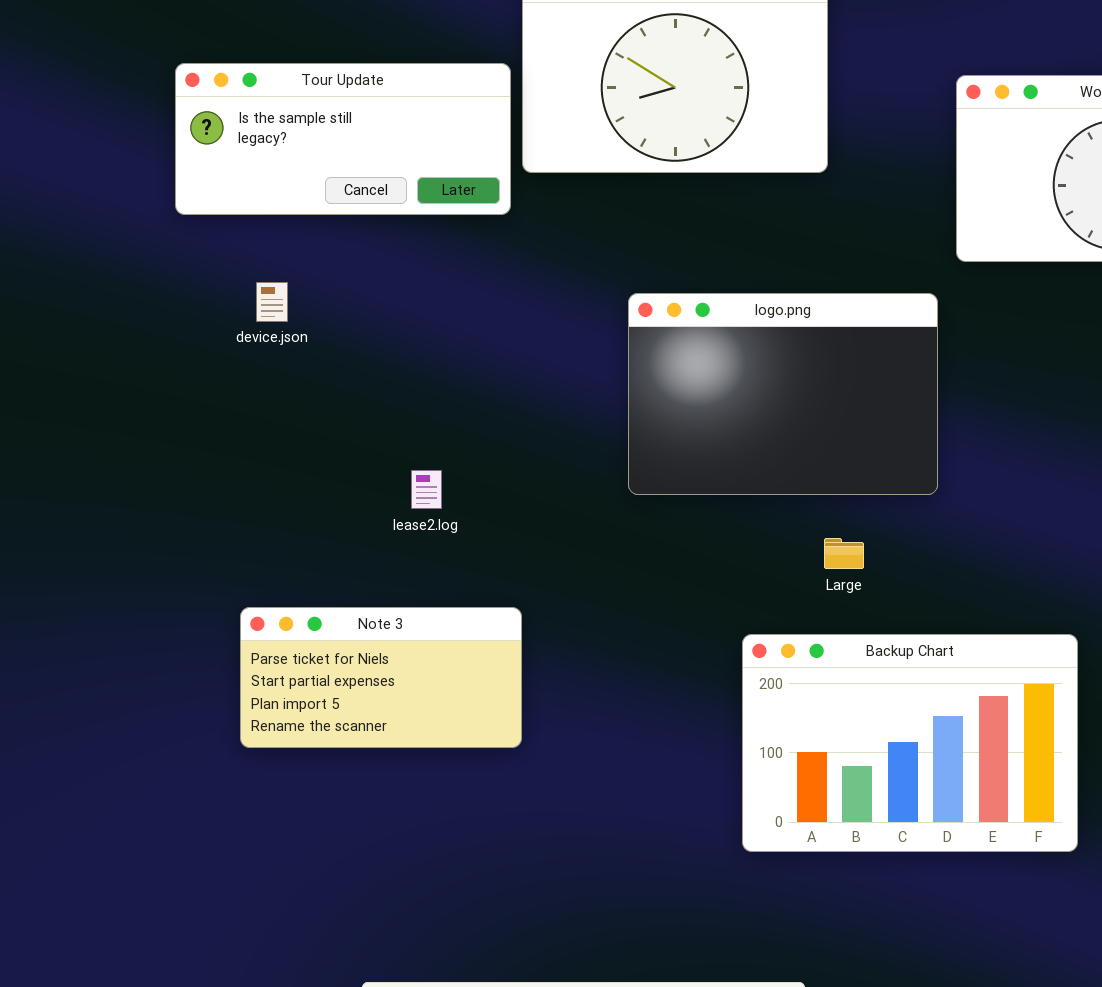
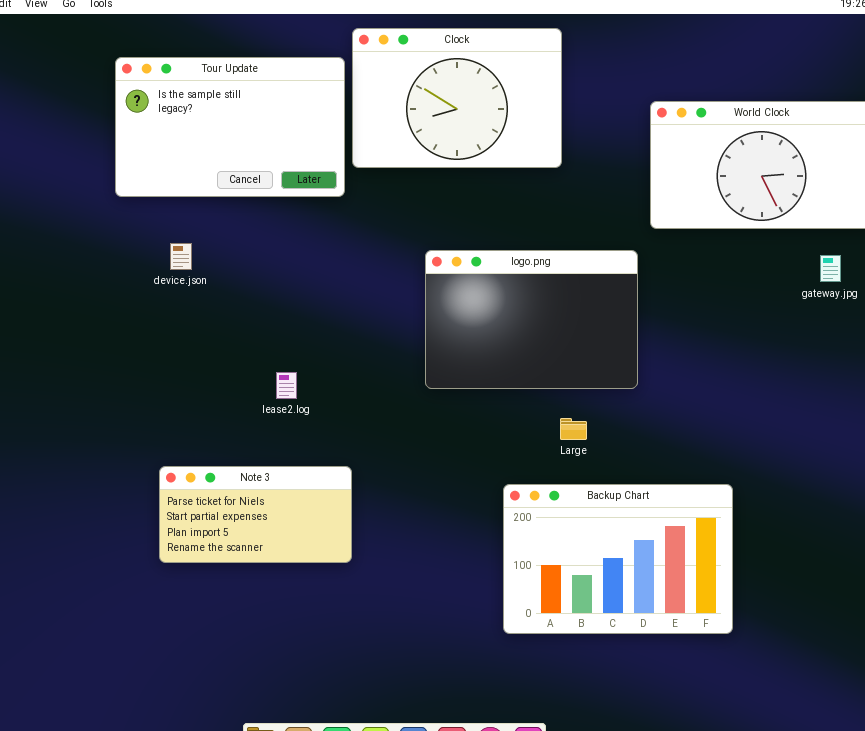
Tour Update: [175,63,511,215] -> [115,57,345,197], resized

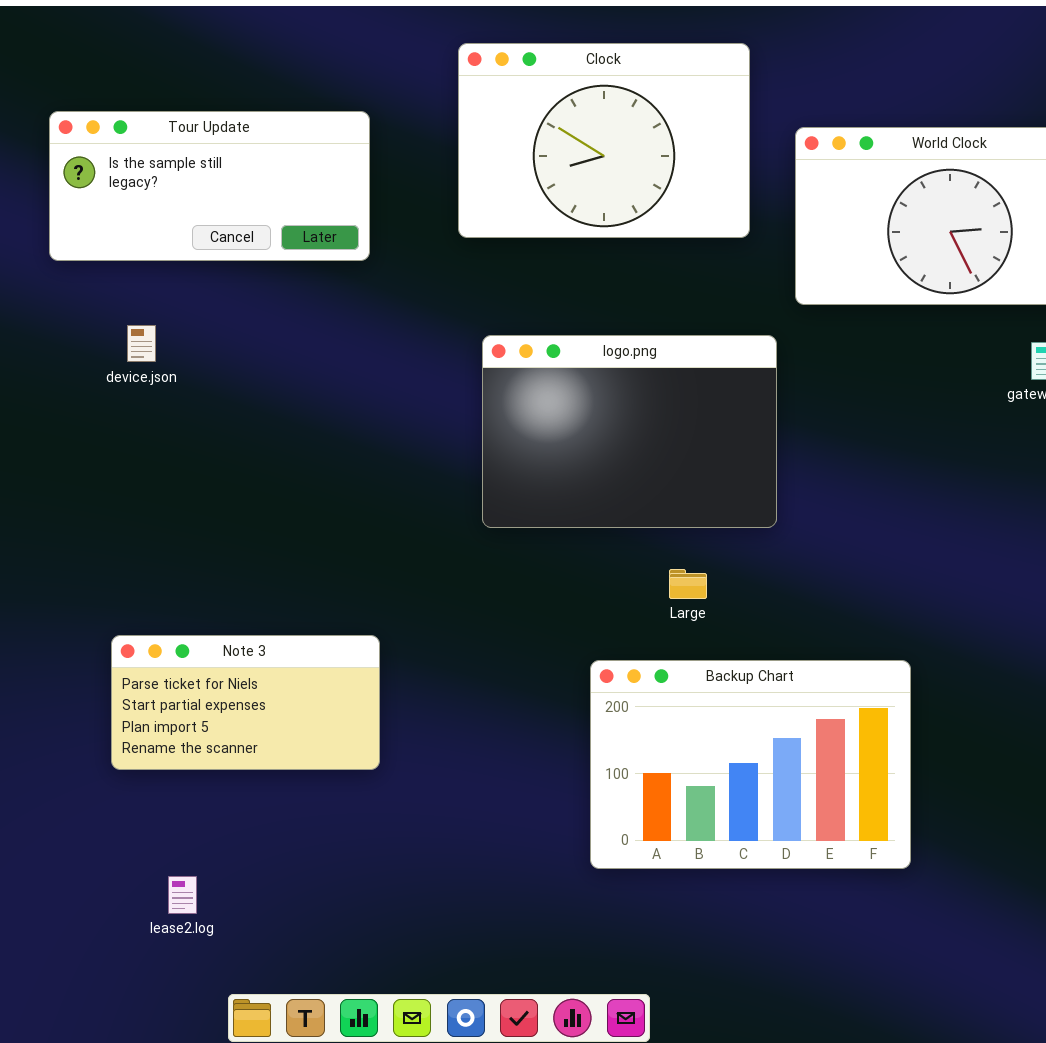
Clock: [352,28,562,168] -> [458,43,750,238], moved
Tour Update: [115,57,345,197] -> [49,111,370,261], resized
lease2.log: [276,372,297,399] -> [168,876,197,914], moved

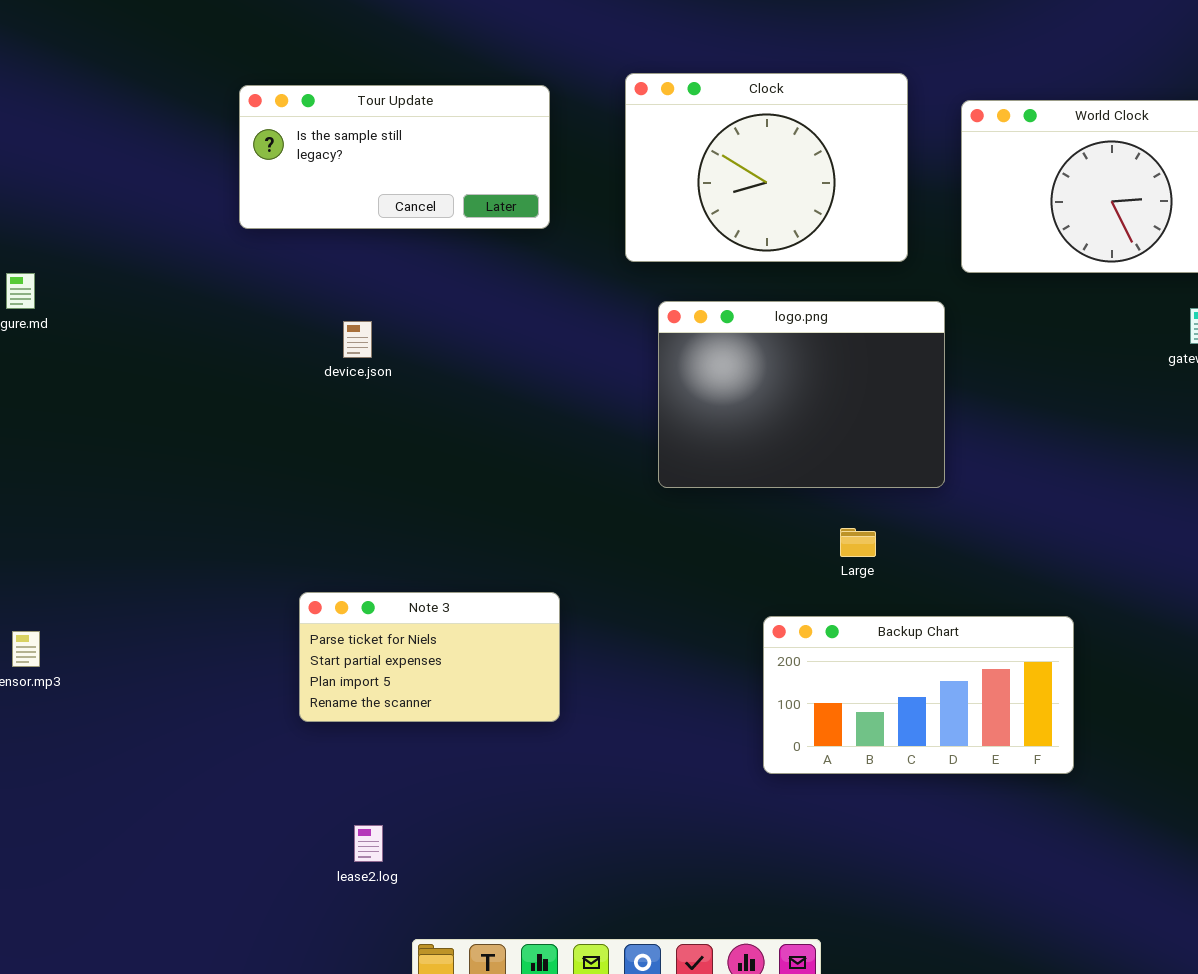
Clock: [458,43,750,238] -> [625,73,908,262], moved
device.json: [127,325,156,362] -> [343,321,372,358], moved
Backup Chart: [590,660,911,869] -> [763,616,1074,774], resized

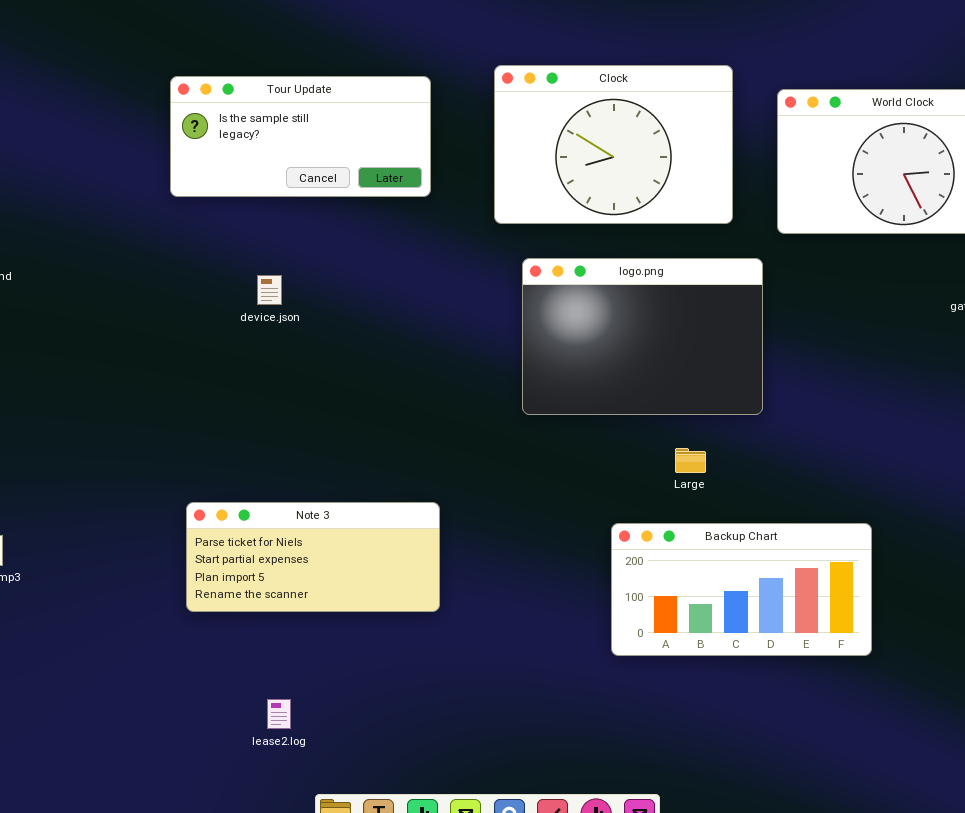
Note 3: [299,592,560,722] -> [186,502,440,612], resized

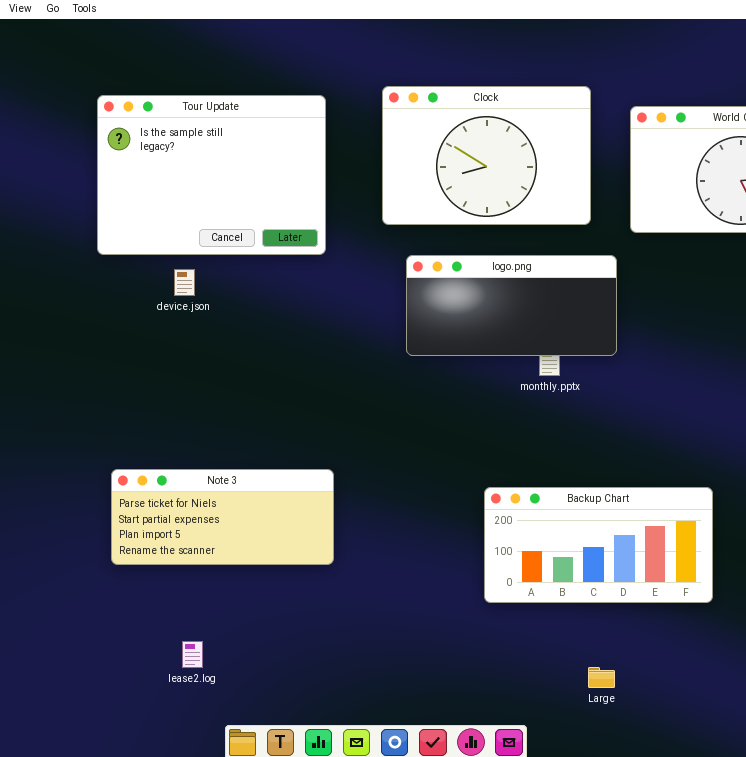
Tour Update: [170,76,431,197] -> [97,95,326,255], resized
logo.png: [522,258,763,415] -> [406,255,617,356], resized
Large: [675,448,706,473] -> [588,667,615,688], moved

